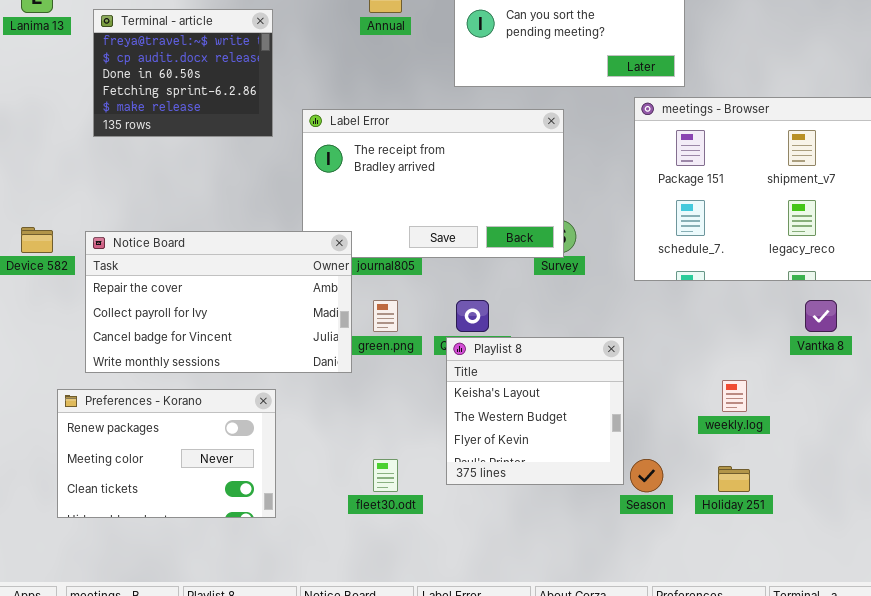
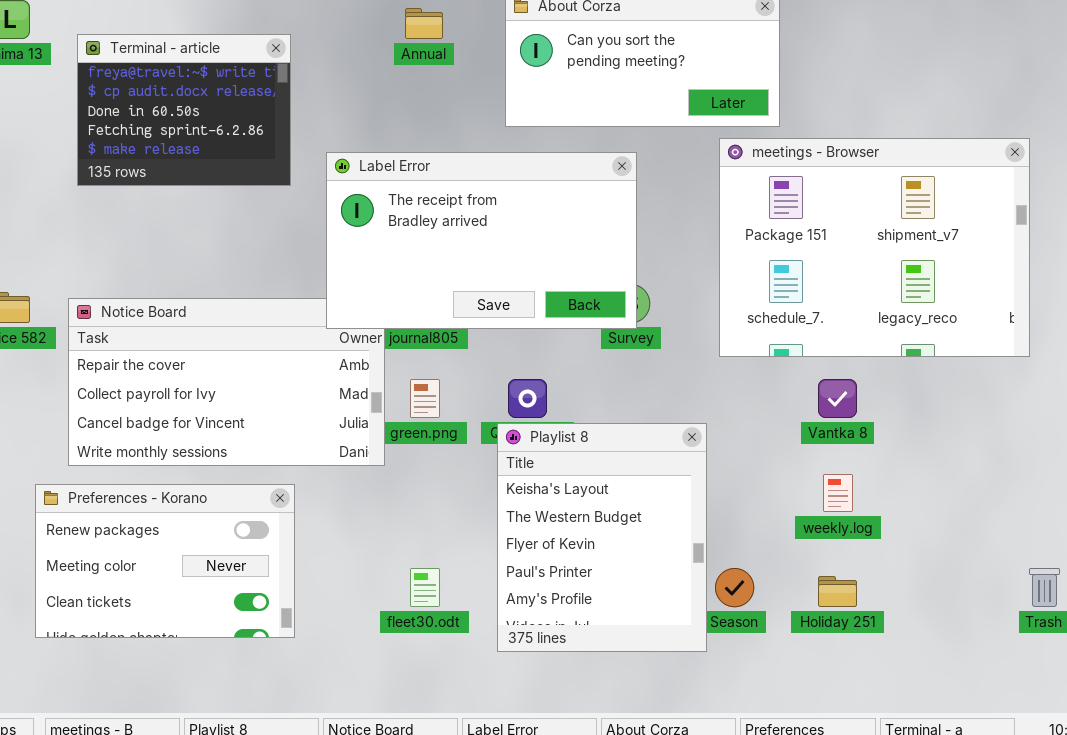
Label Error: [302,109,564,258] -> [326,152,637,329], raised
Vantka 8: [805,300,837,332] -> [818,379,857,418], moved
Playlist 8: [446,337,624,485] -> [497,423,707,652], resized

